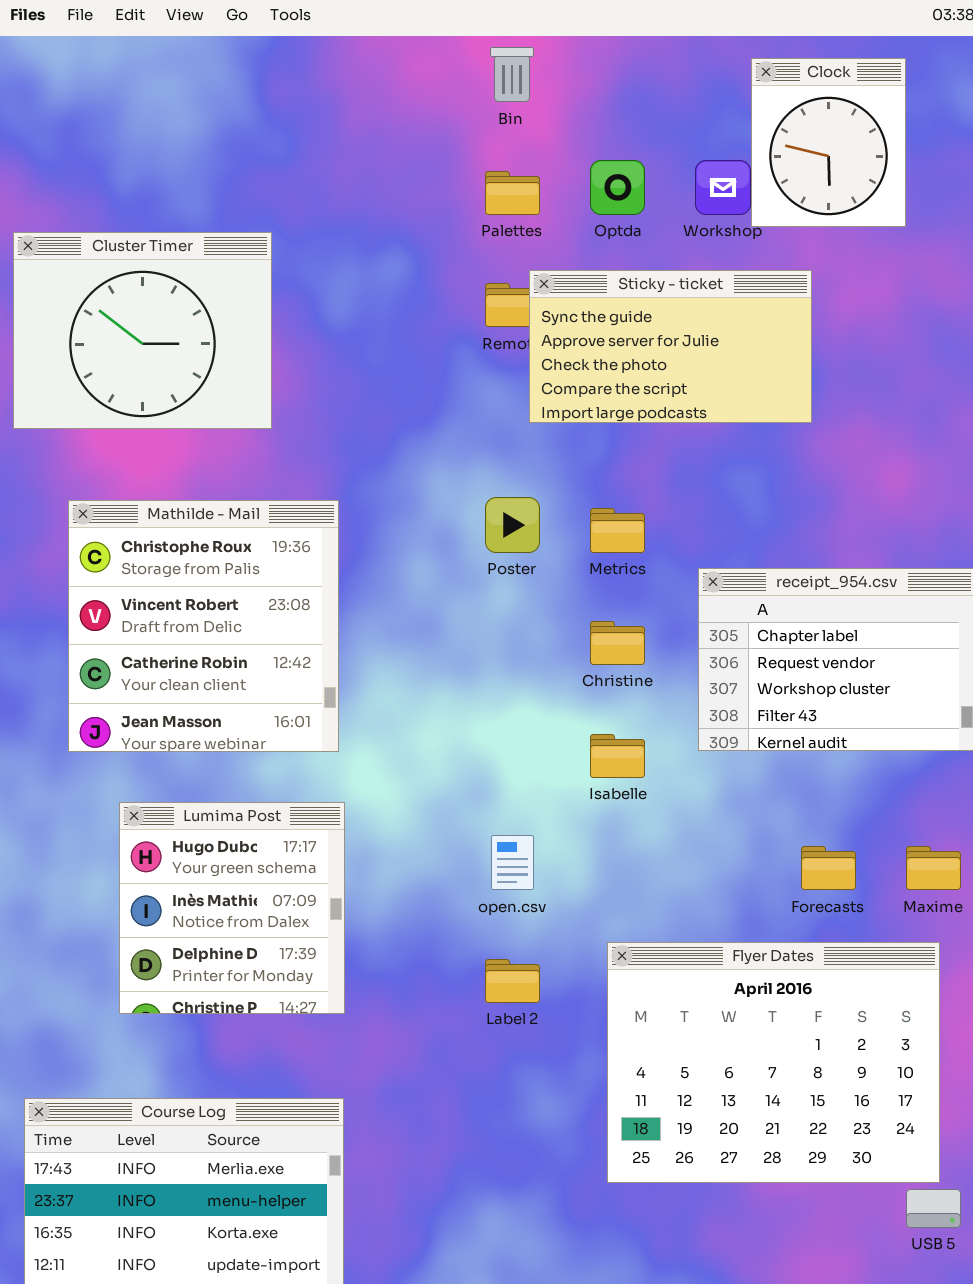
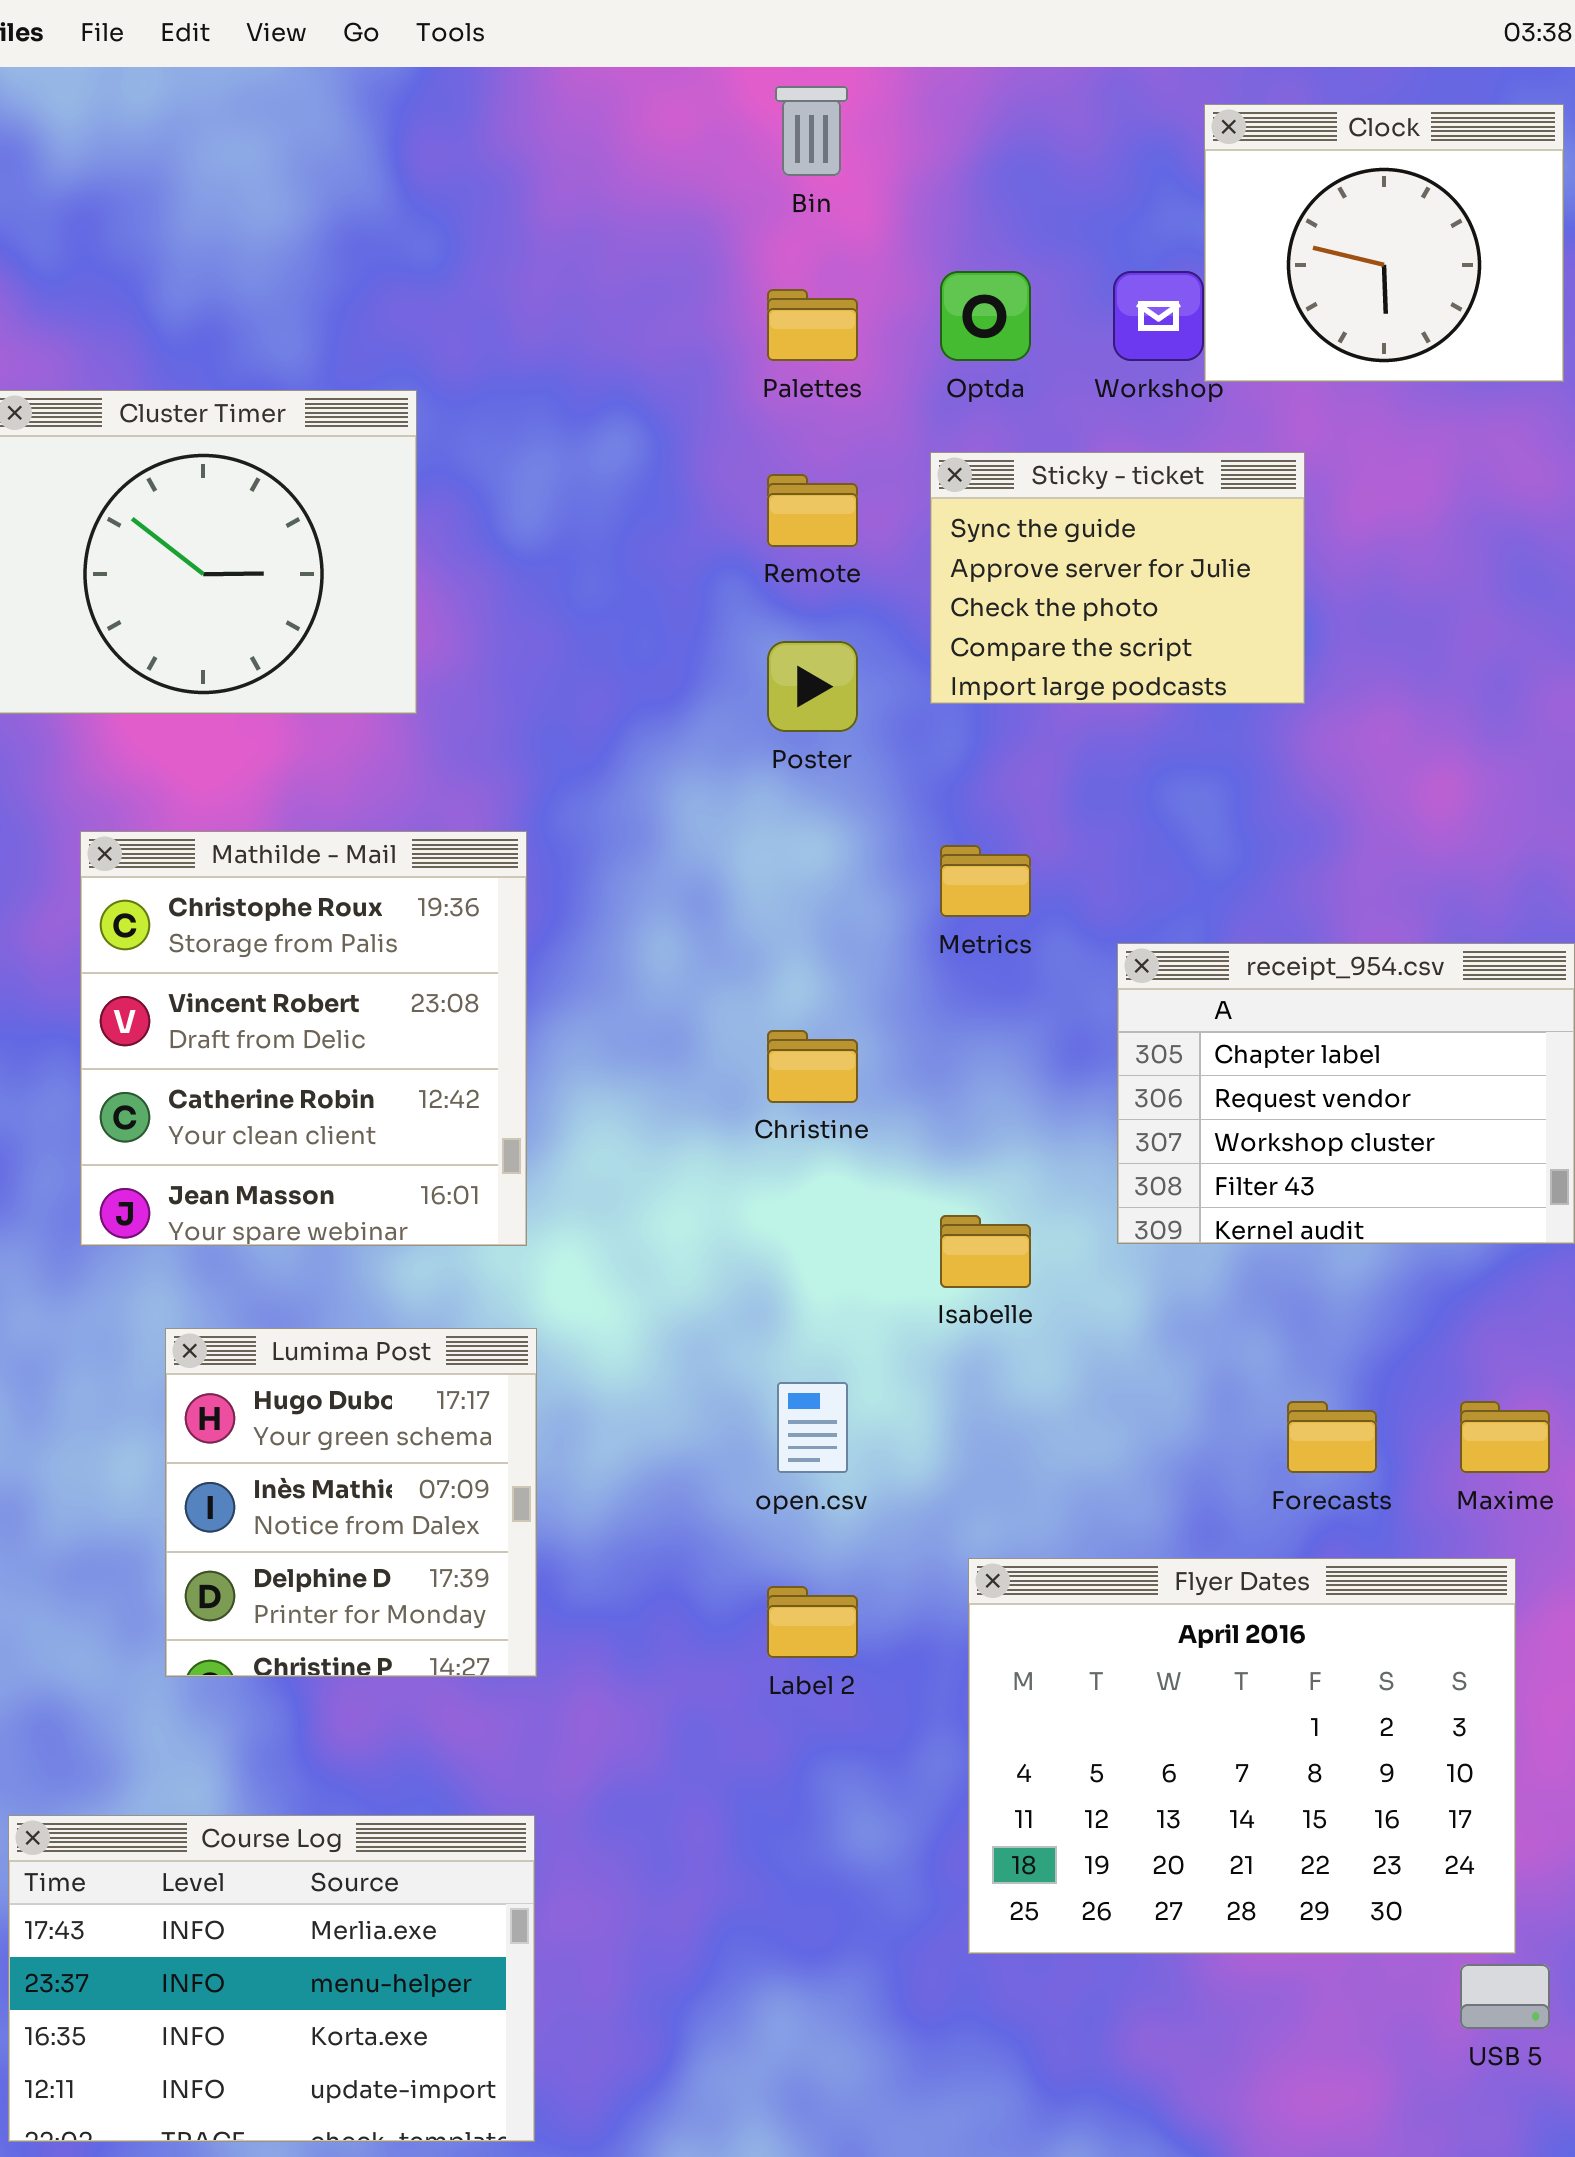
Clock: [751,58,906,227] -> [1204,104,1564,382], resized
Sticky - ticket: [529,270,812,423] -> [930,452,1305,704], resized
Poster: [485,497,540,553] -> [767,641,858,732], moved
Christine: [590,621,645,665] -> [767,1030,858,1103], moved

